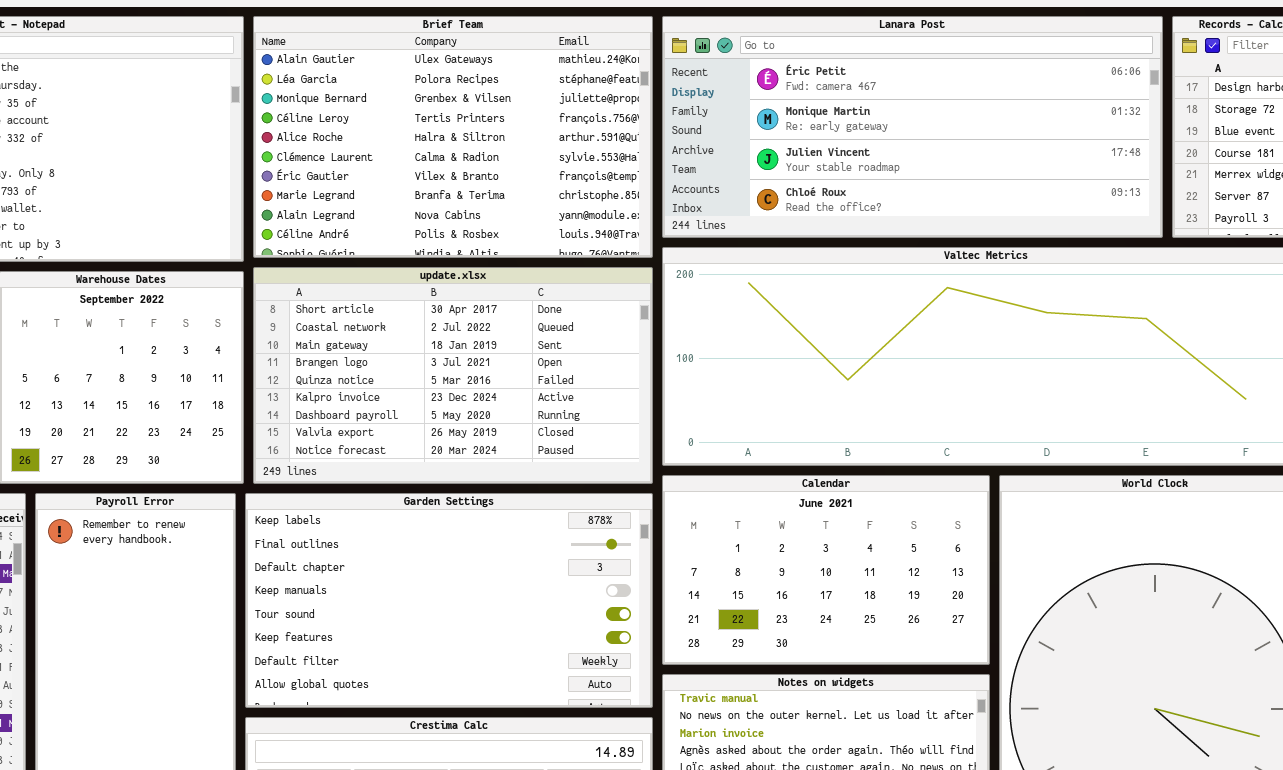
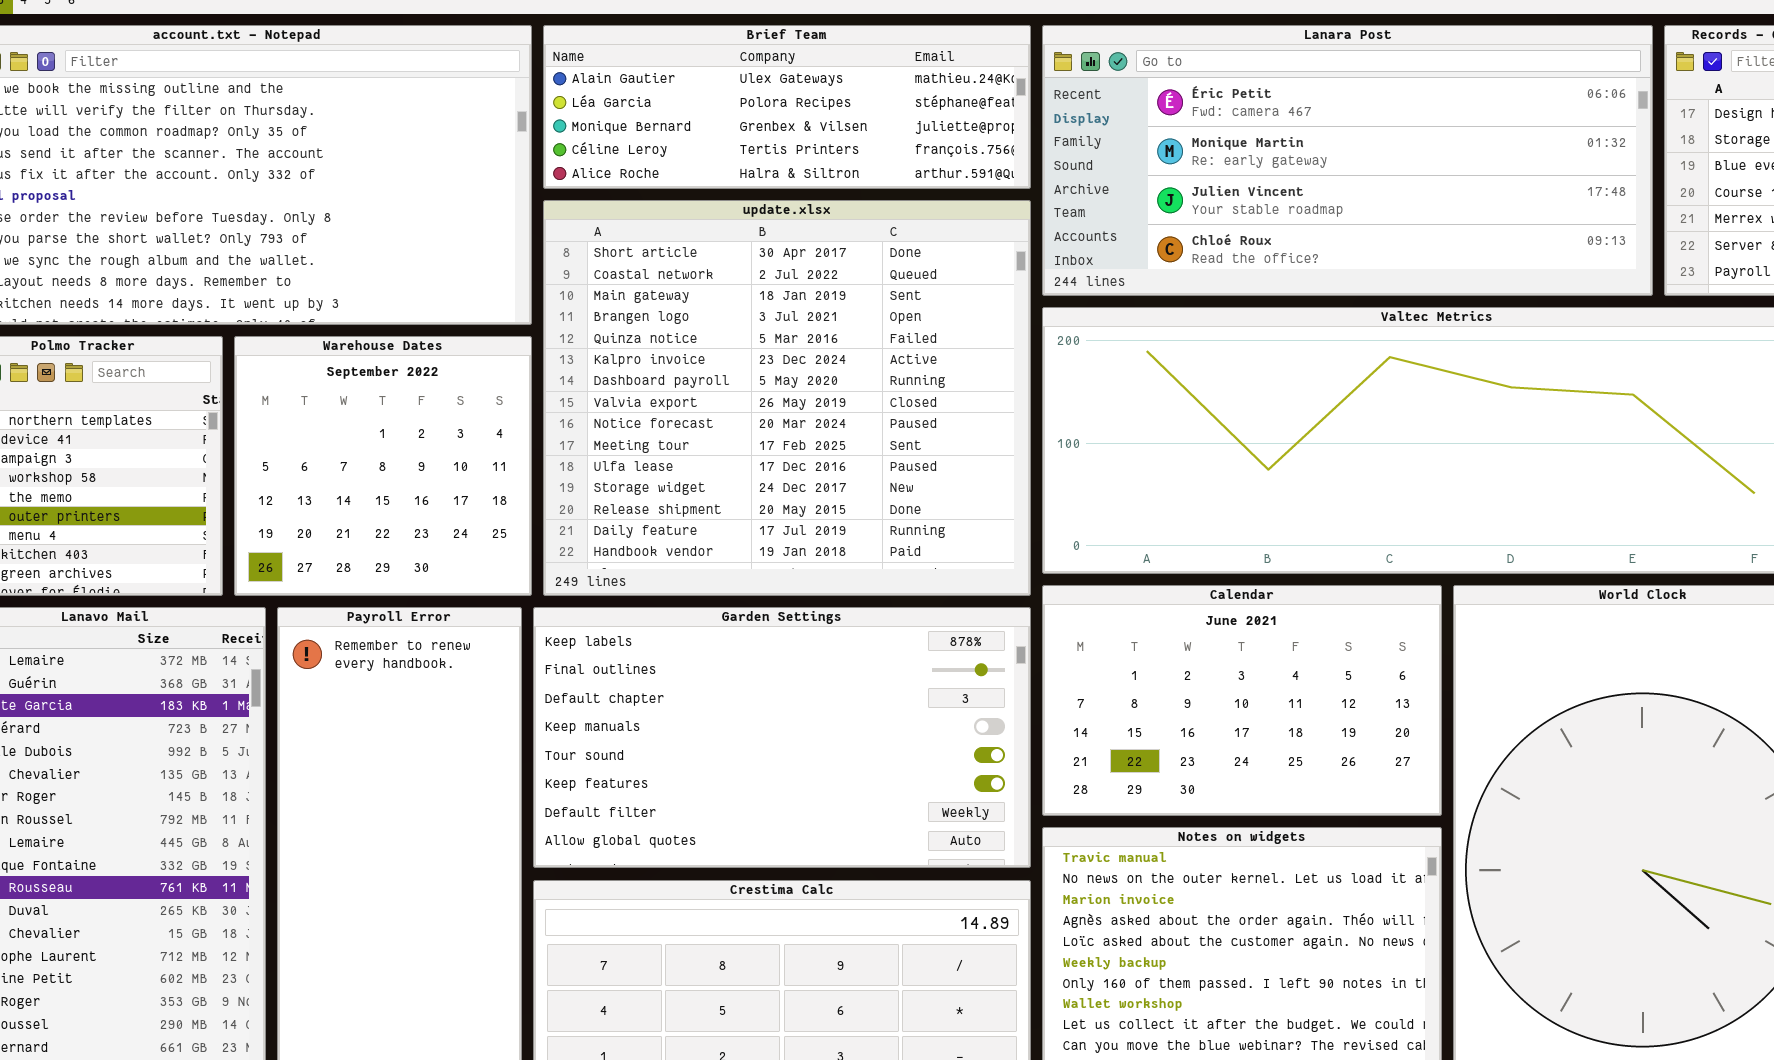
Brief Team: [253,16,653,258] -> [543,25,1031,189], resized
update.xlsx: [253,267,653,484] -> [543,200,1031,596], resized

